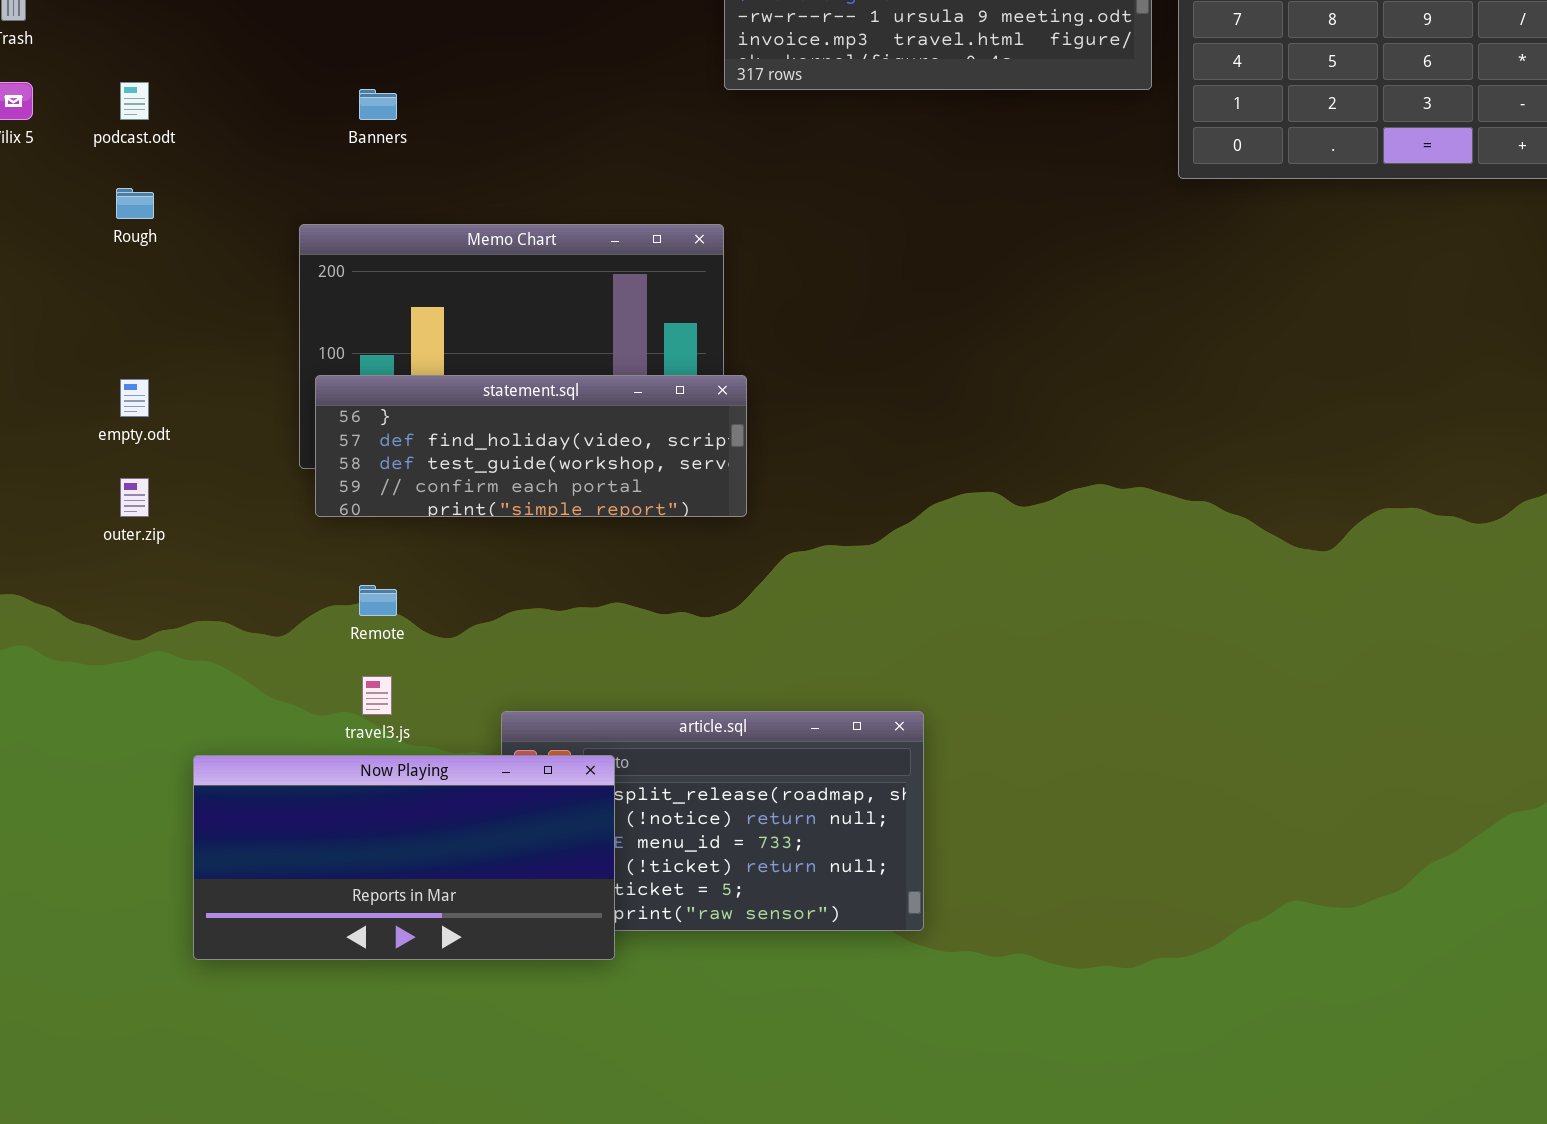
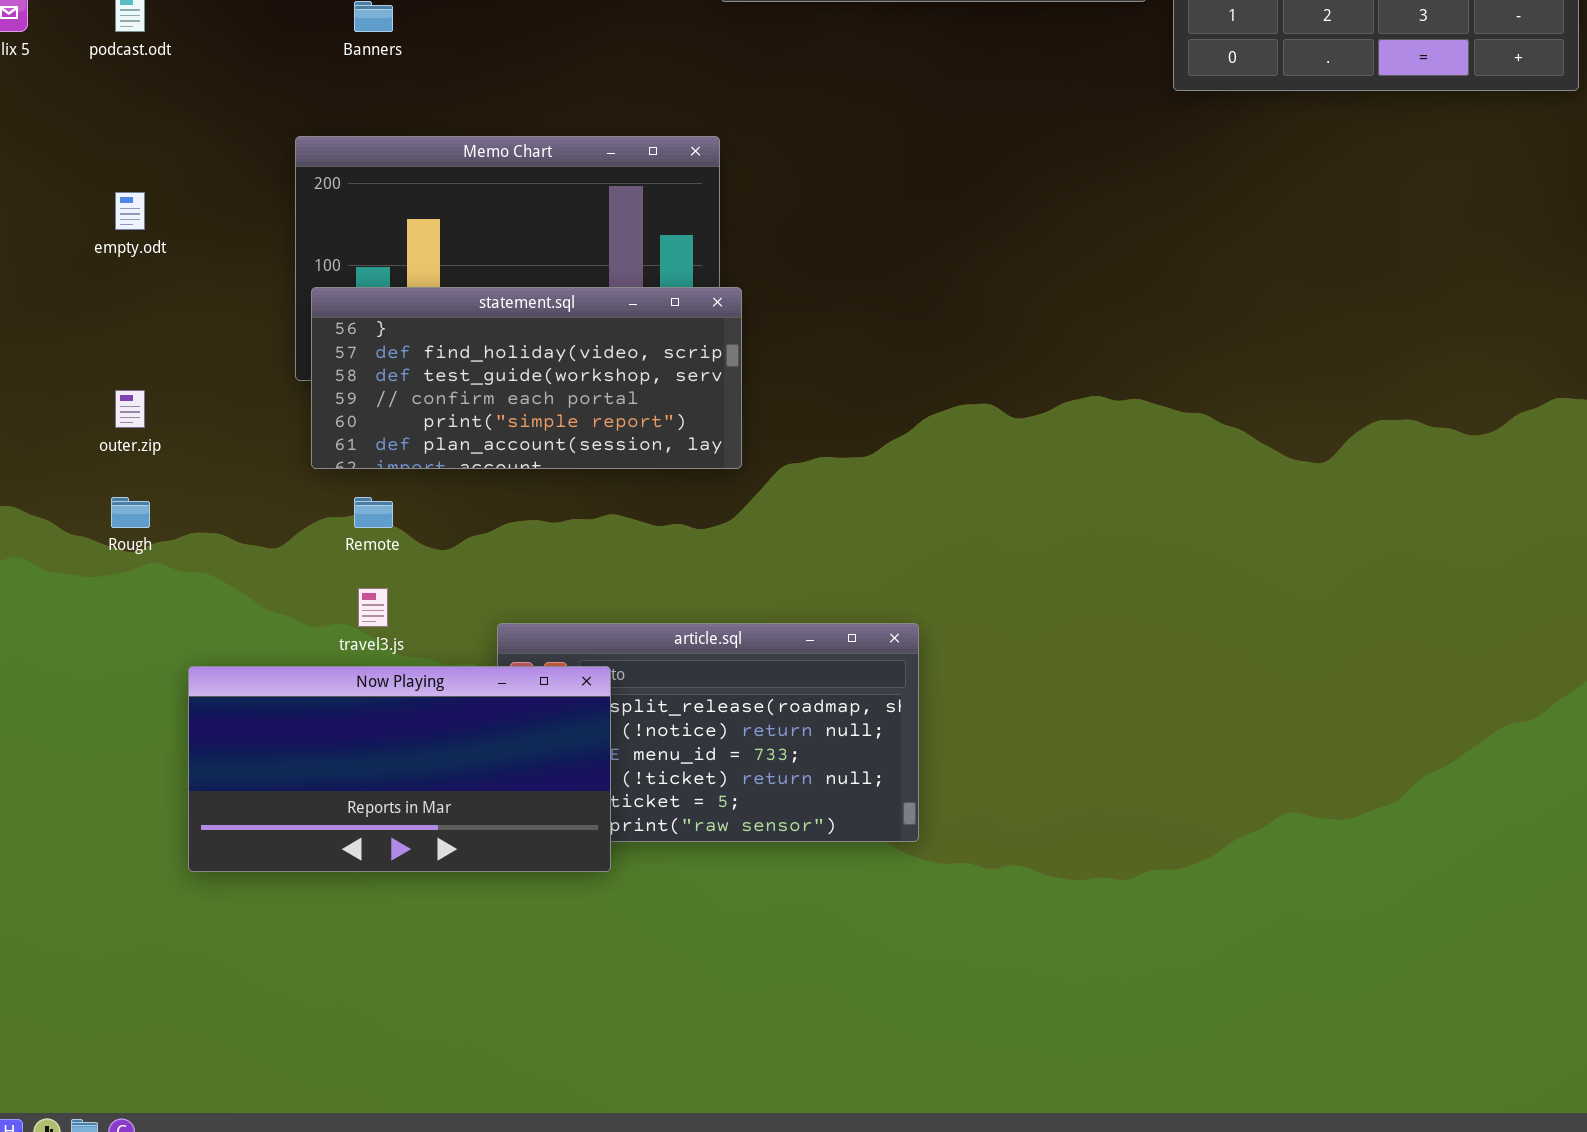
Rough: [116,188,154,219] -> [111,497,150,528], moved
statement.sql: [315,375,747,517] -> [311,287,742,469], resized
empty.odt: [120,379,149,417] -> [115,192,145,230], moved

